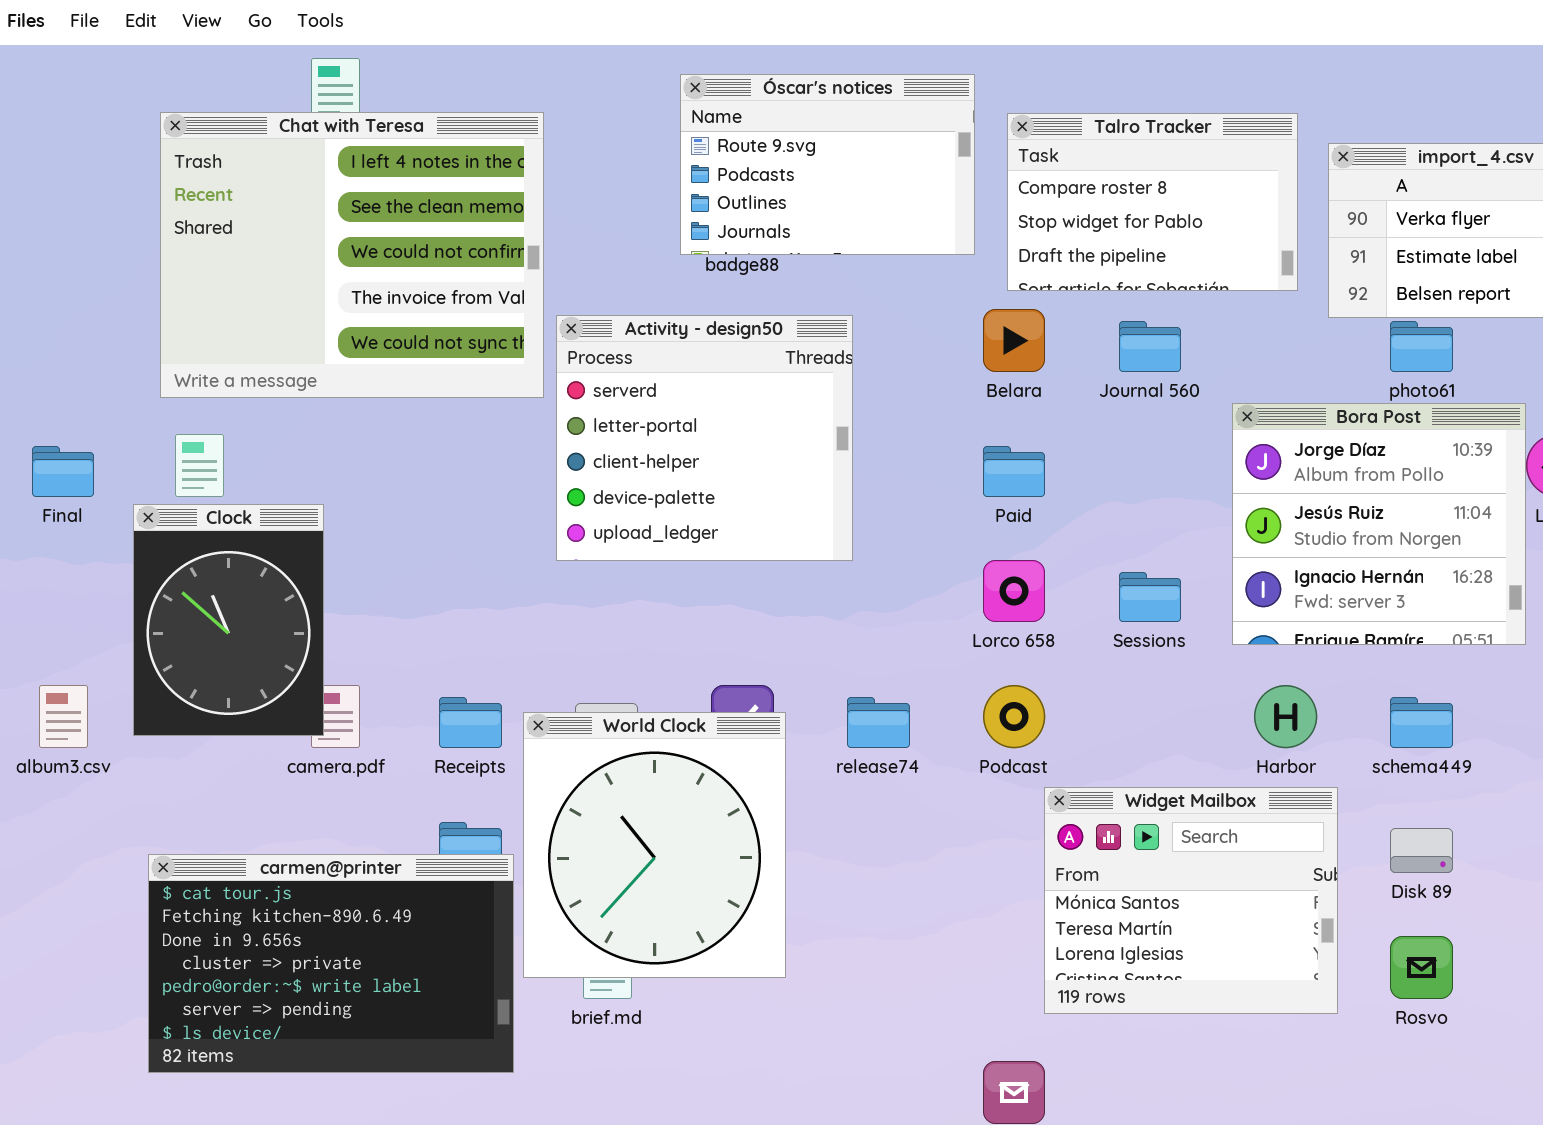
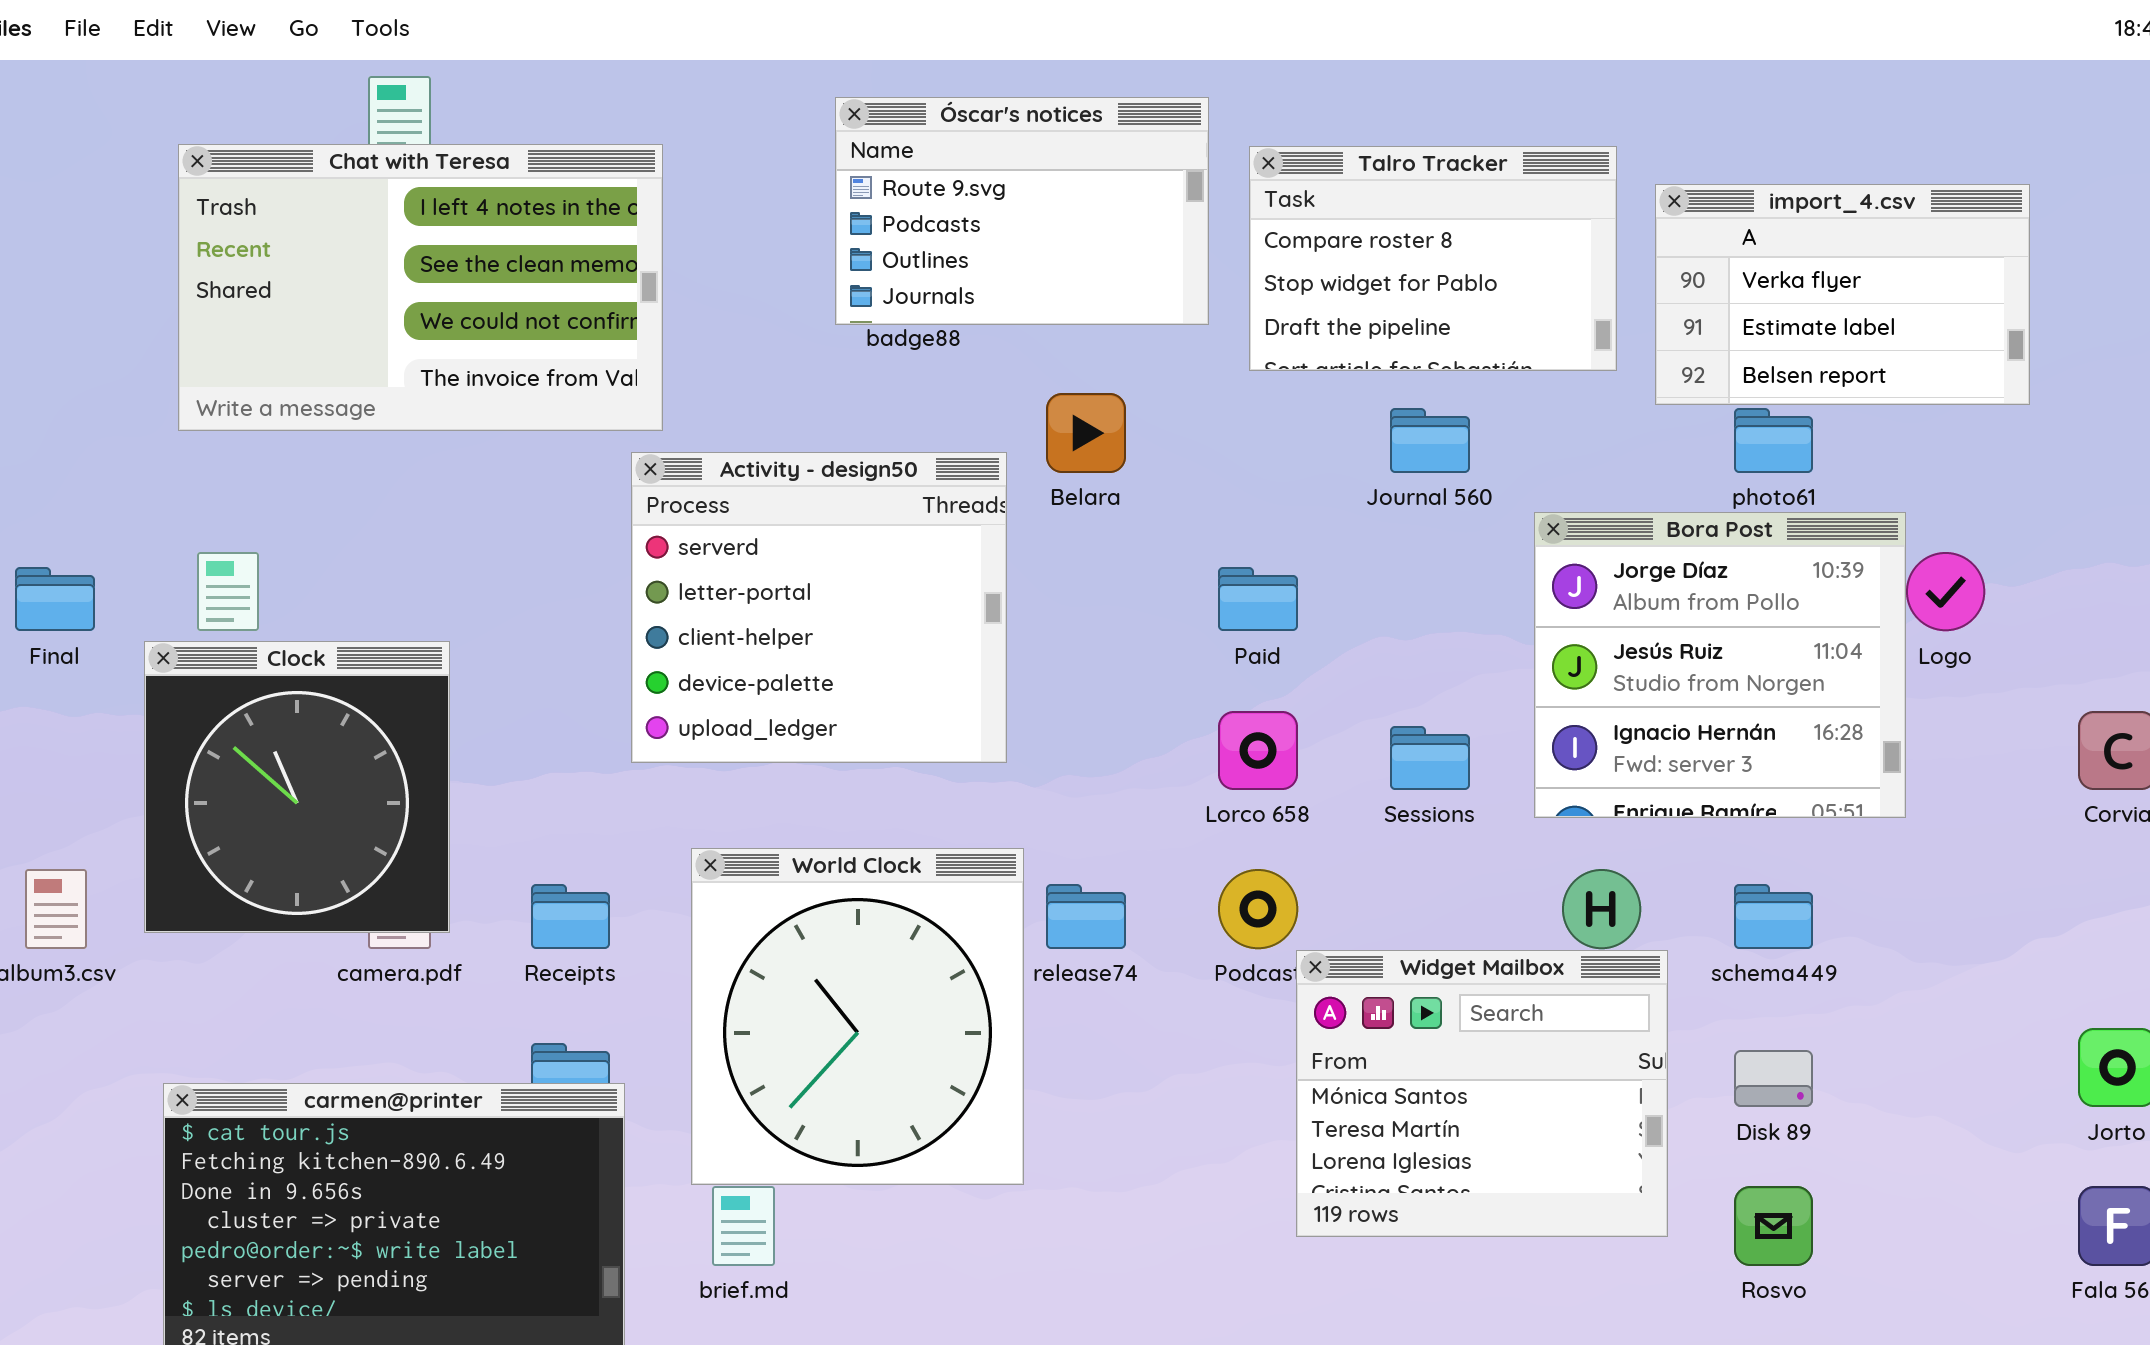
Chat with Teresa: [160,112,544,398] -> [178,144,663,431], resized
Belara: [983,309,1045,372] -> [1046,393,1126,473], moved
Activity - design50: [556,315,853,561] -> [631,452,1007,763], moved
Clock: [133,504,324,736] -> [144,641,450,933], resized
World Clock: [523,712,786,978] -> [691,848,1024,1185], moved
Widget Mailbox: [1044,787,1338,1014] -> [1296,950,1668,1237], moved

